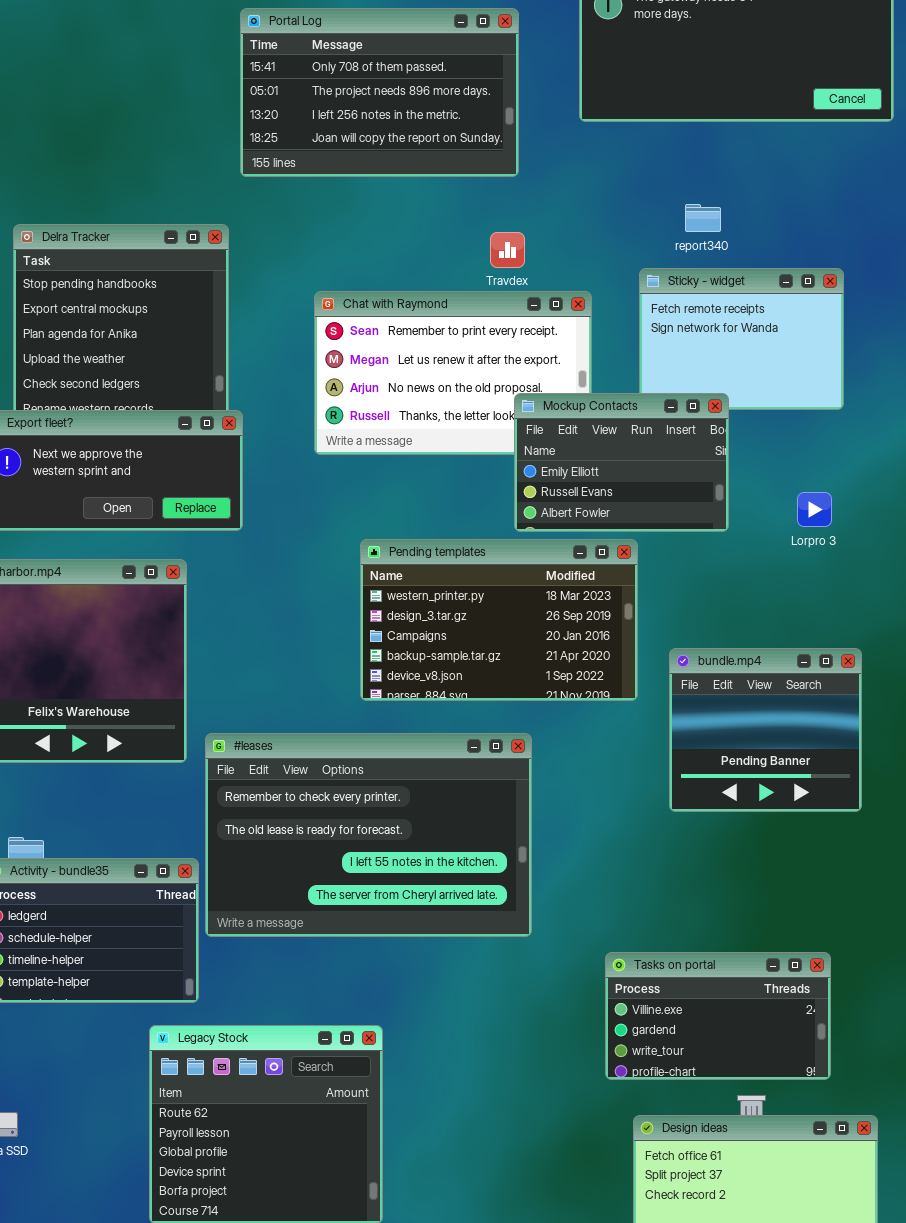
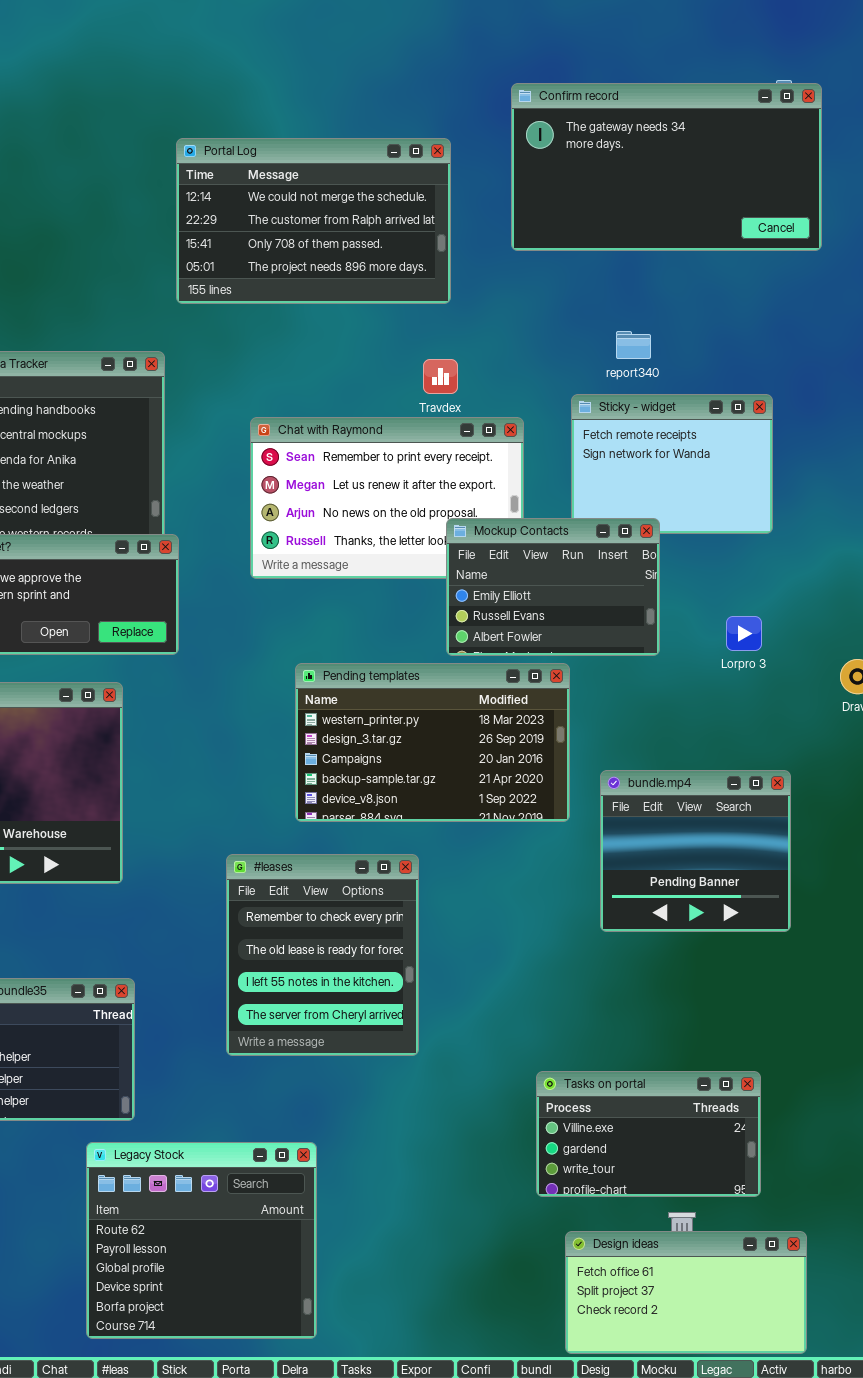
Portal Log: [240,8,519,177] -> [176,138,451,304], scrolled up 2 rows
#leases: [205,733,532,937] -> [226,854,419,1056], moved, resized

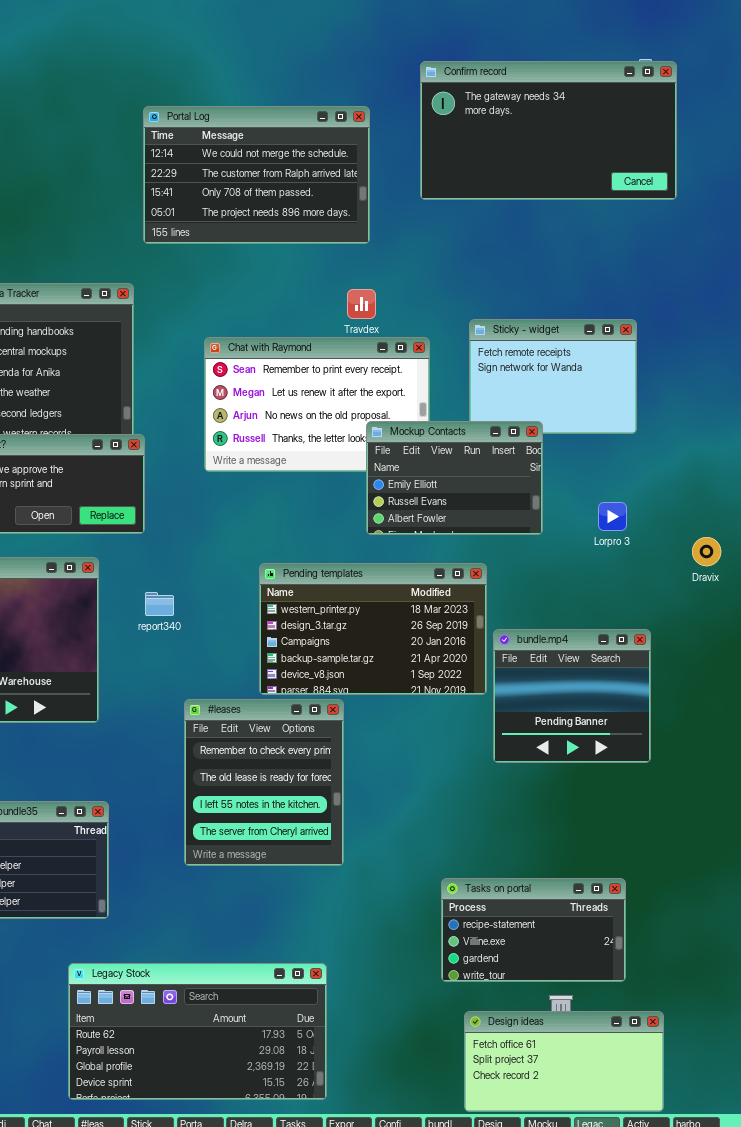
report340: [616,331,651,359] -> [145,592,174,616], moved
Pending templates: [295,663,570,822] -> [259,563,487,695], moved
Tasks on portal: [536,1071,761,1197] -> [441,878,626,982], scrolled up 1 row
Legacy Stock: [86,1142,317,1339] -> [68,963,327,1100], resized

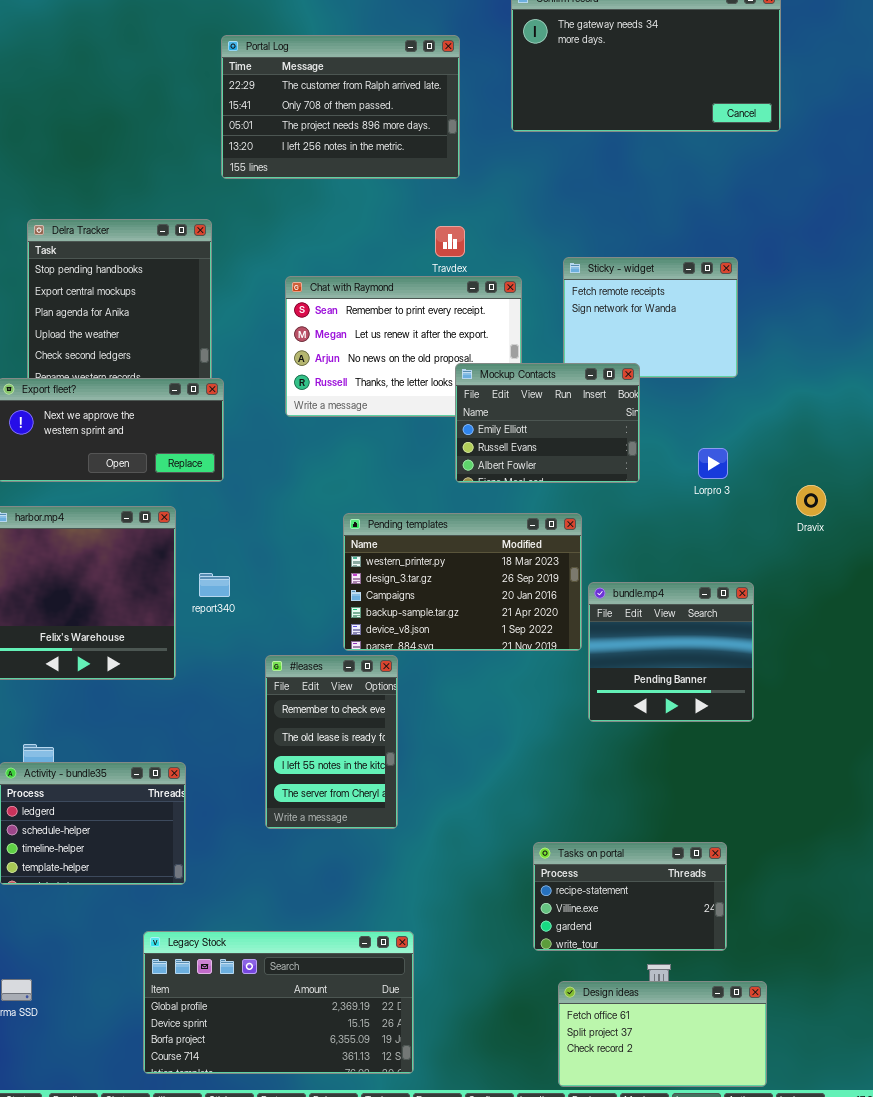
Portal Log: [143,106,370,244] -> [221,35,460,179], scrolled down 1 row
report340: [145,592,174,616] -> [199,573,230,597], moved
#leases: [184,699,344,866] -> [265,655,398,829], resized
Legacy Stock: [68,963,327,1100] -> [143,931,414,1074], scrolled down 2 rows

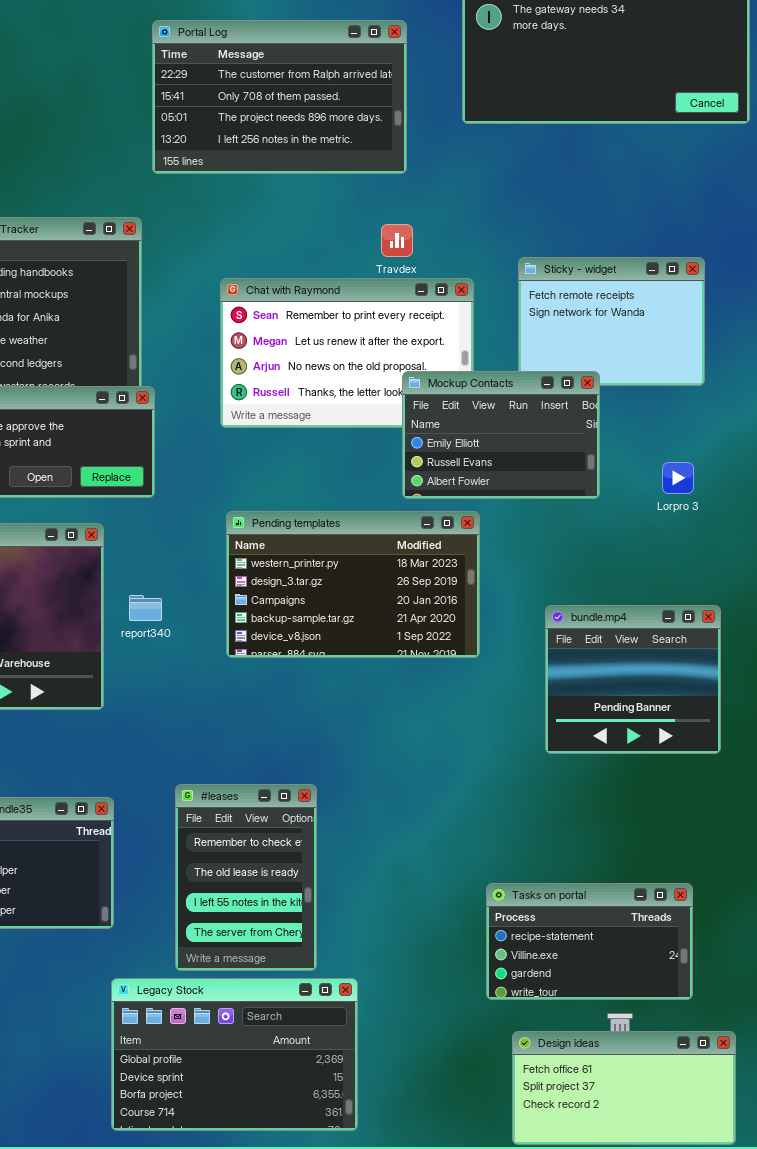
Pending templates: [343,513,582,651] -> [226,511,480,658], moved
#leases: [265,655,398,829] -> [175,784,317,971], moved
Legacy Stock: [143,931,414,1074] -> [111,978,358,1131], resized

